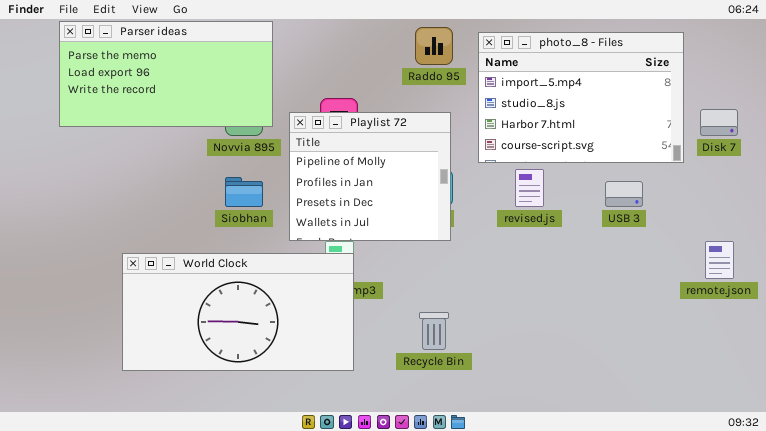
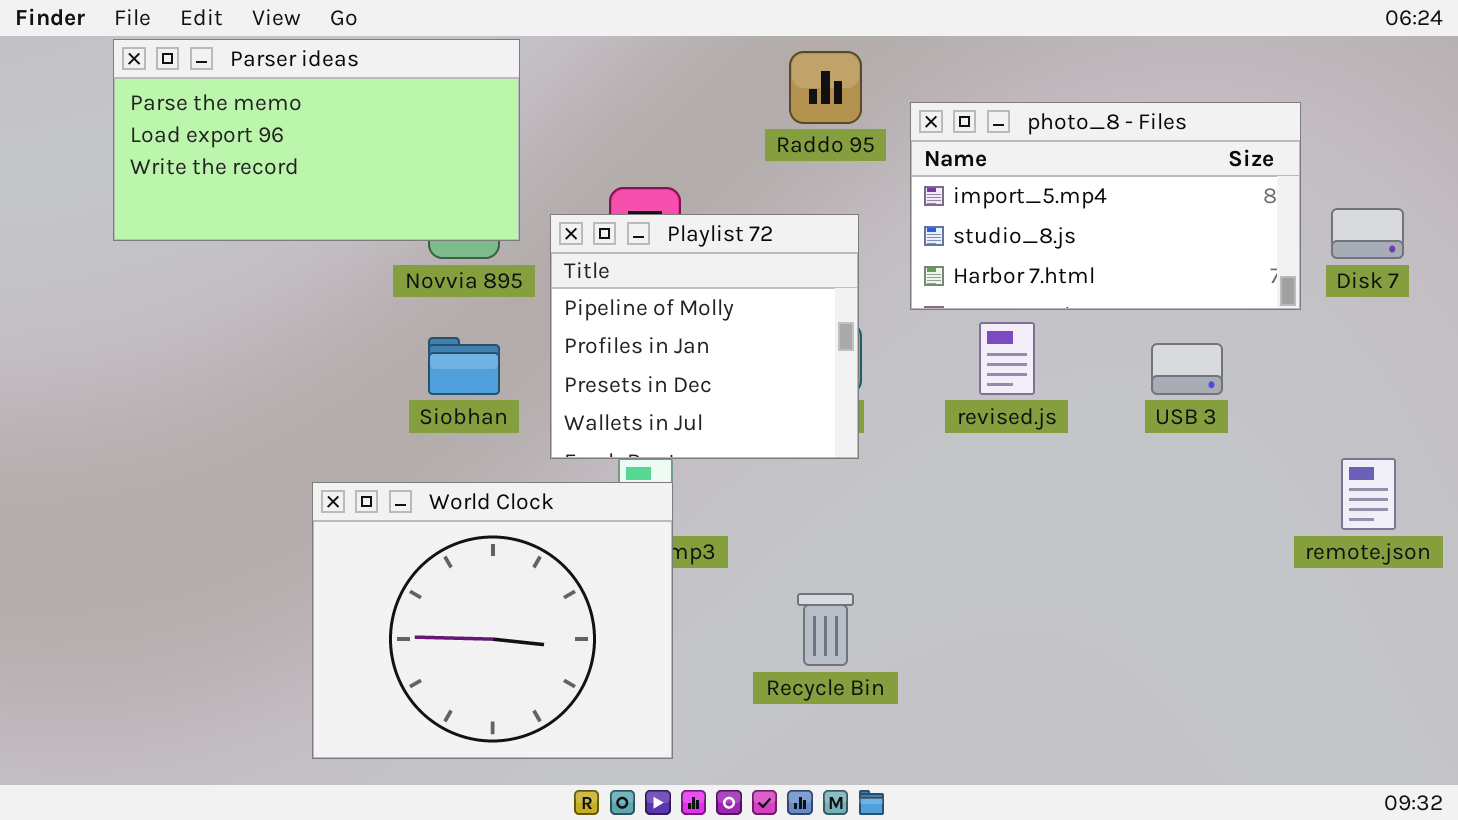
photo_8 - Files: [478,32,684,163] -> [910,102,1301,310], resized
World Clock: [122,253,354,371] -> [312,482,673,759], resized

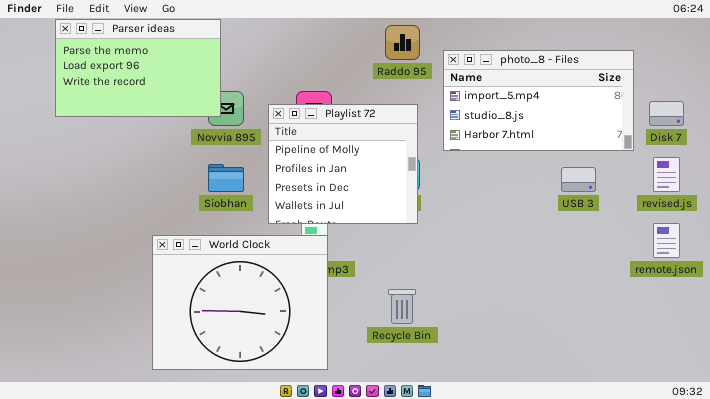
Parser ideas: [113,39,520,241] -> [55,19,221,117], resized
revised.js: [979,322,1035,395] -> [653,157,680,192], moved

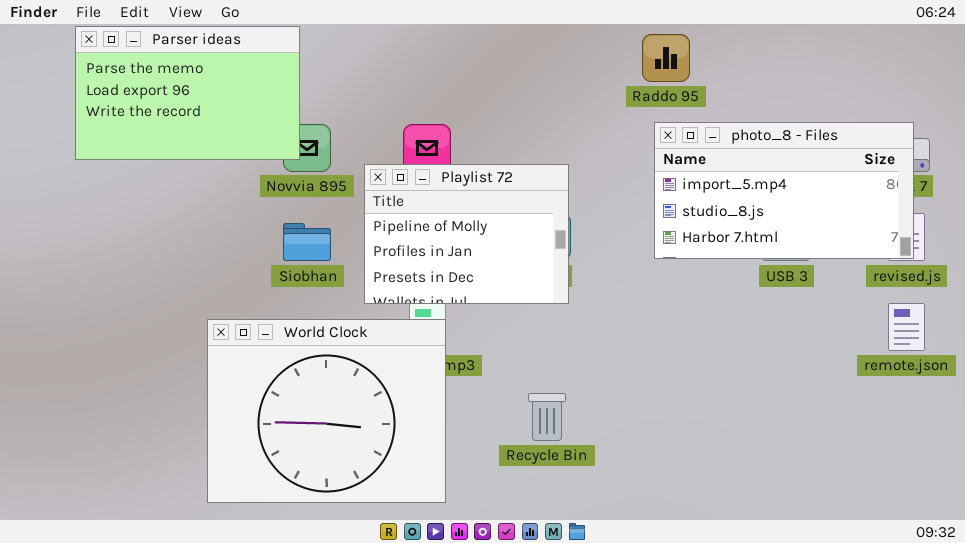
Raddo 95: [385,25,420,60] -> [642,34,690,82], moved
photo_8 - Files: [443,50,634,151] -> [654,122,914,259], moved
Playlist 72: [268,104,418,224] -> [364,164,569,304], resized

